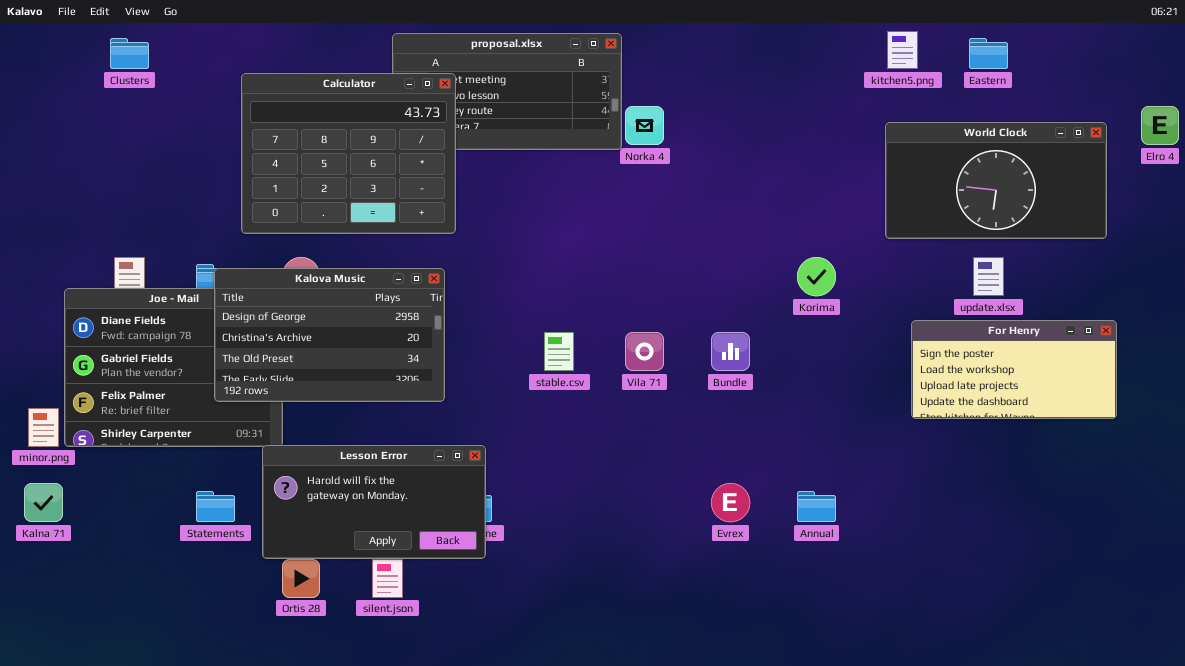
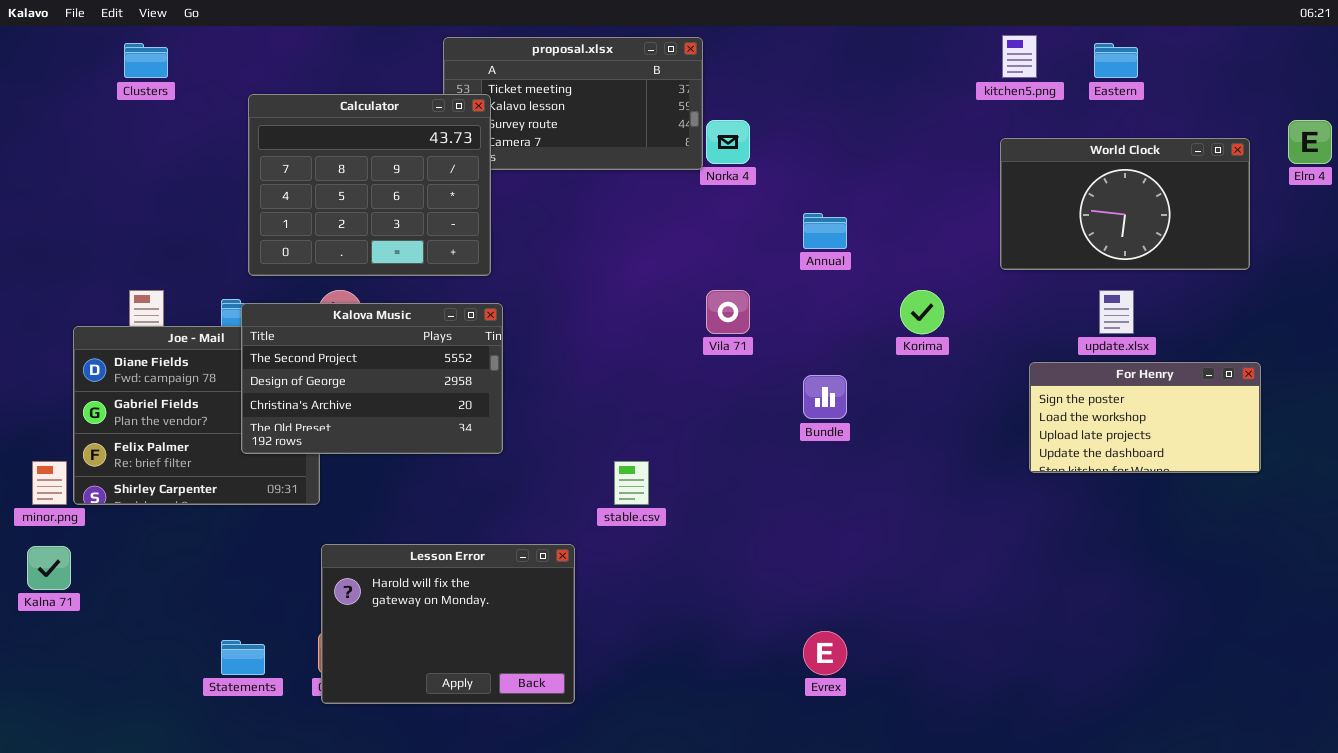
Calculator: [241,73,456,234] -> [248,94,491,276], moved
Kalova Music: [214,268,445,402] -> [241,303,503,454], scrolled up 1 row
stable.csv: [544,332,574,371] -> [614,461,649,505], moved
Vila 71: [625,332,664,371] -> [706,290,750,334], moved
Lesson Error: [262,445,486,559] -> [321,544,575,704], moved, resized
Evrex: [711,483,750,522] -> [803,631,847,675], moved
Statements: [196,491,235,522] -> [221,640,265,675], moved
Annual: [797,491,836,522] -> [803,213,847,249], moved

